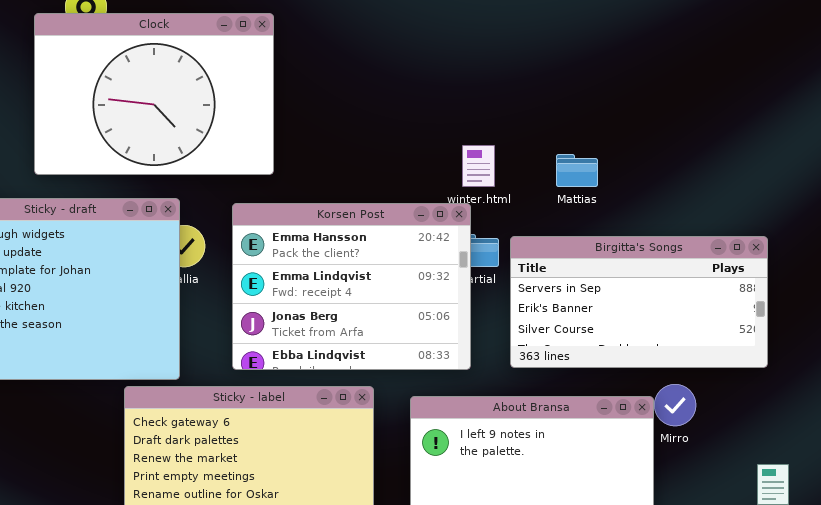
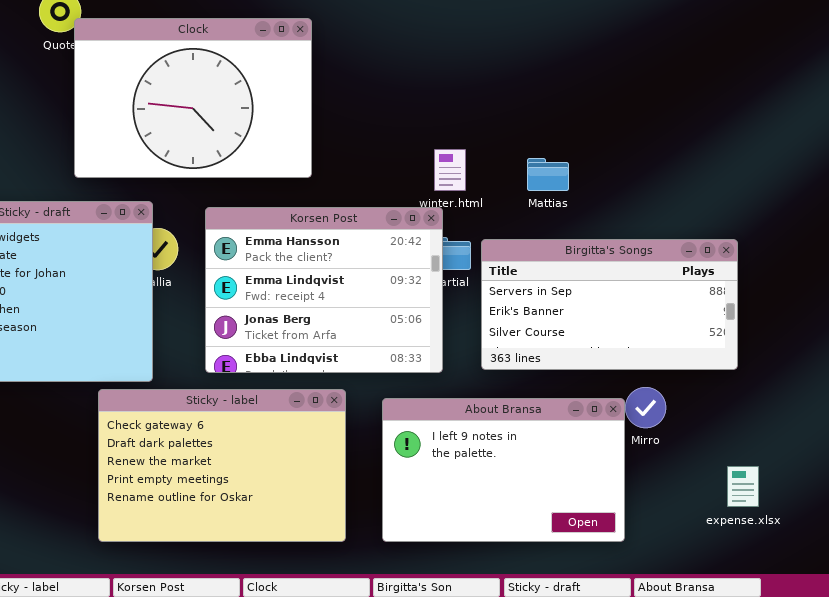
Clock: [34,13,274,175] -> [74,18,312,178], moved

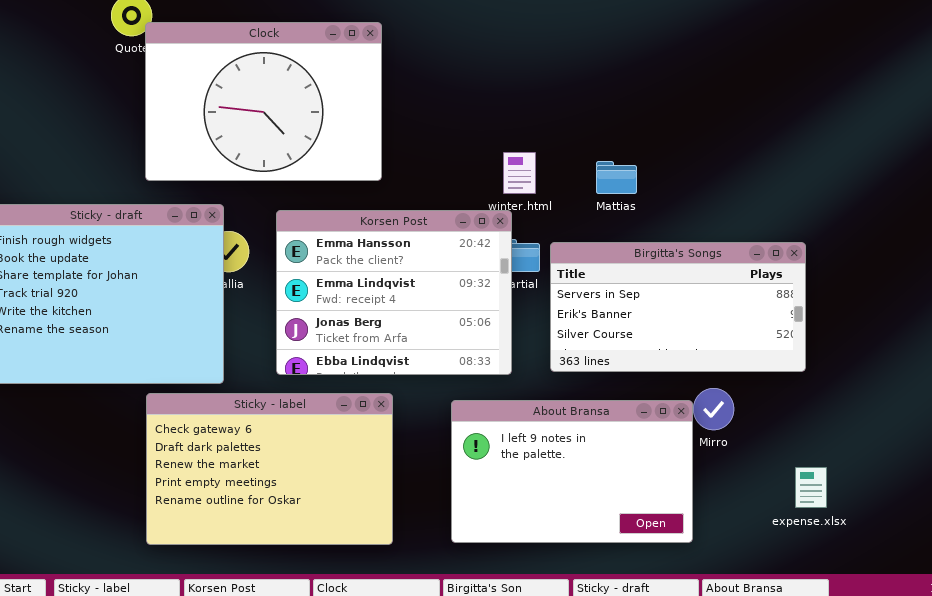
Sticky - label: [98,389,346,542] -> [146,393,393,545], moved

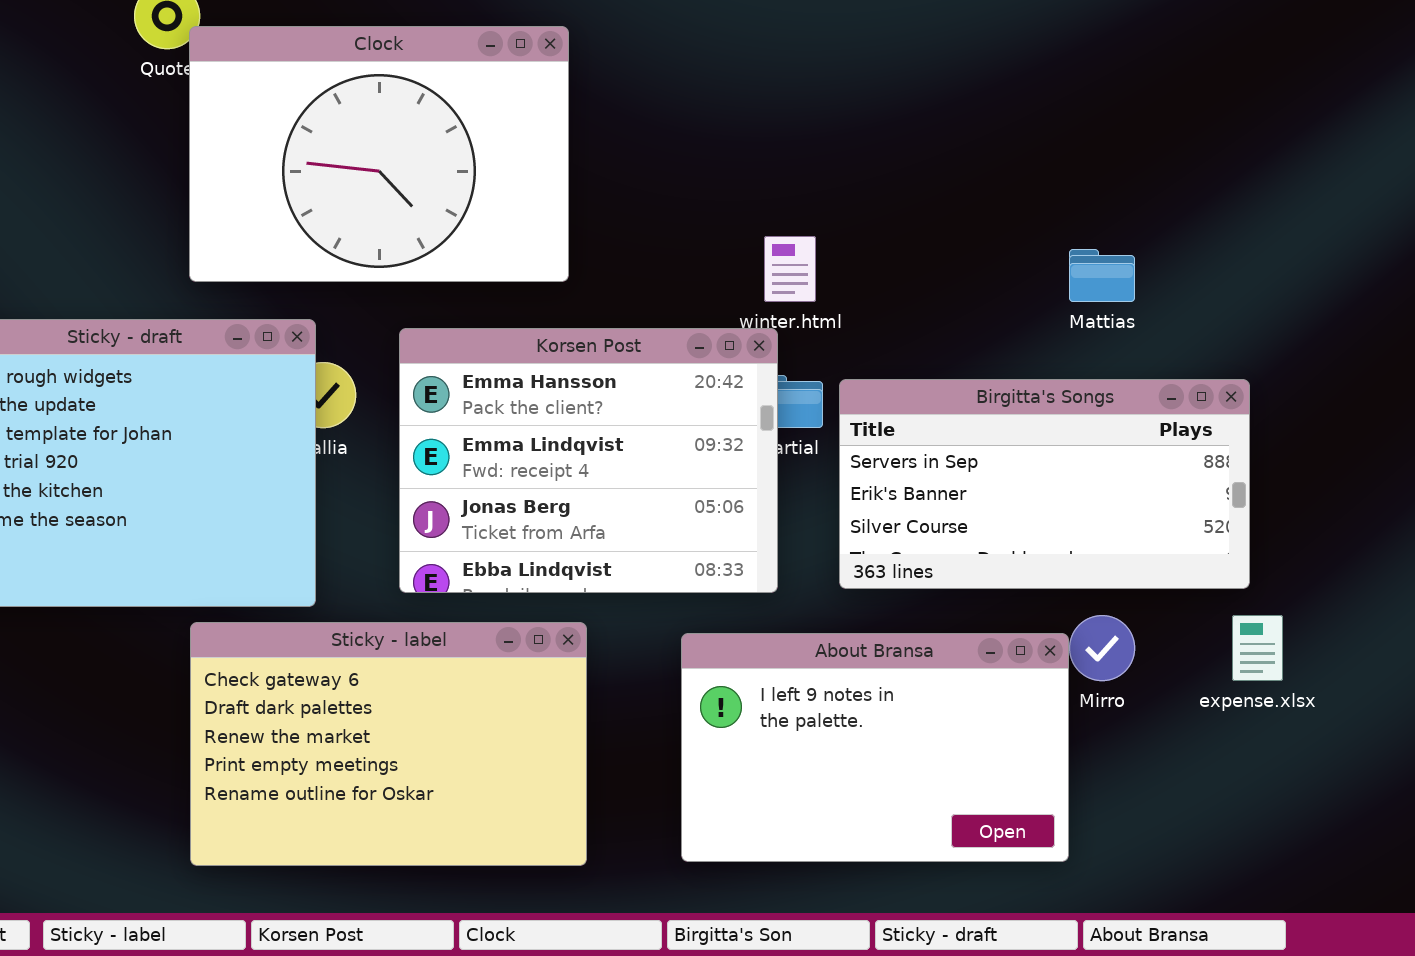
Mattias: [596,161,637,194] -> [1069,249,1135,302], moved
expense.xlsx: [795,467,827,508] -> [1232,615,1283,681], moved

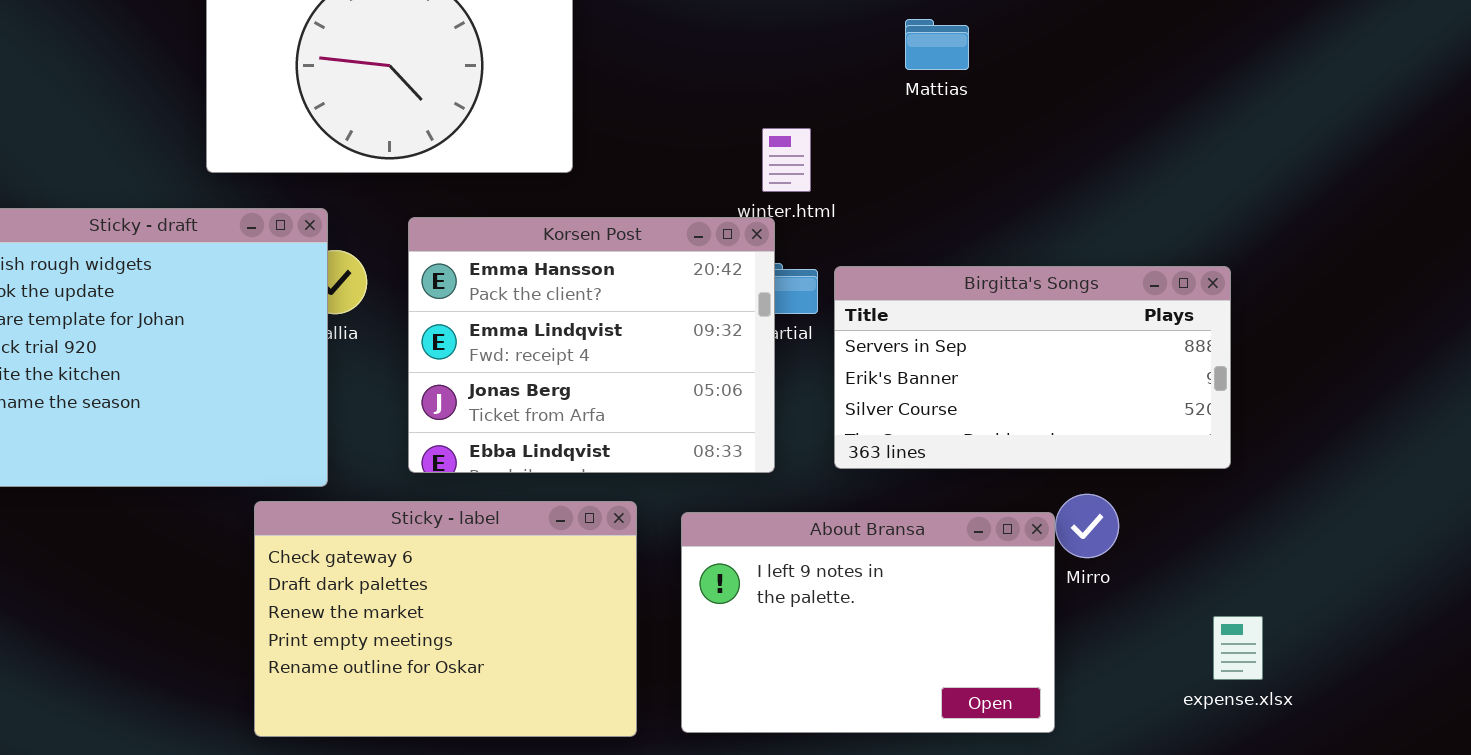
Mattias: [1069,249,1135,302] -> [905,19,969,70], moved
expense.xlsx: [1232,615,1283,681] -> [1213,616,1263,680], moved
Sticky - label: [190,622,587,866] -> [254,501,637,737], moved

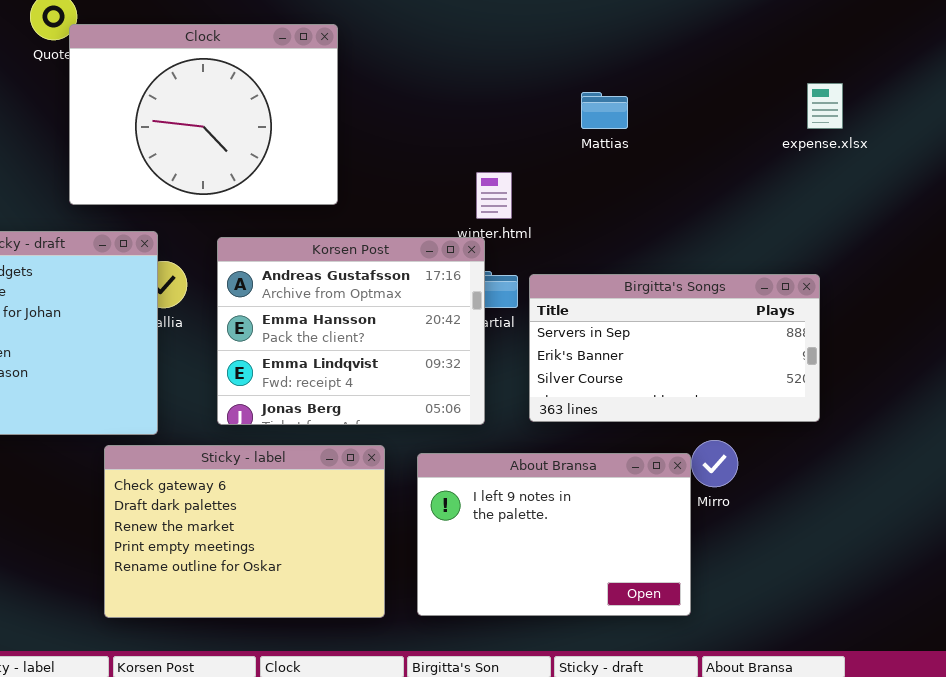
Korsen Post: [408,217,775,473] -> [217,237,485,425], scrolled up 1 row
expense.xlsx: [1213,616,1263,680] -> [807,83,843,129], moved

